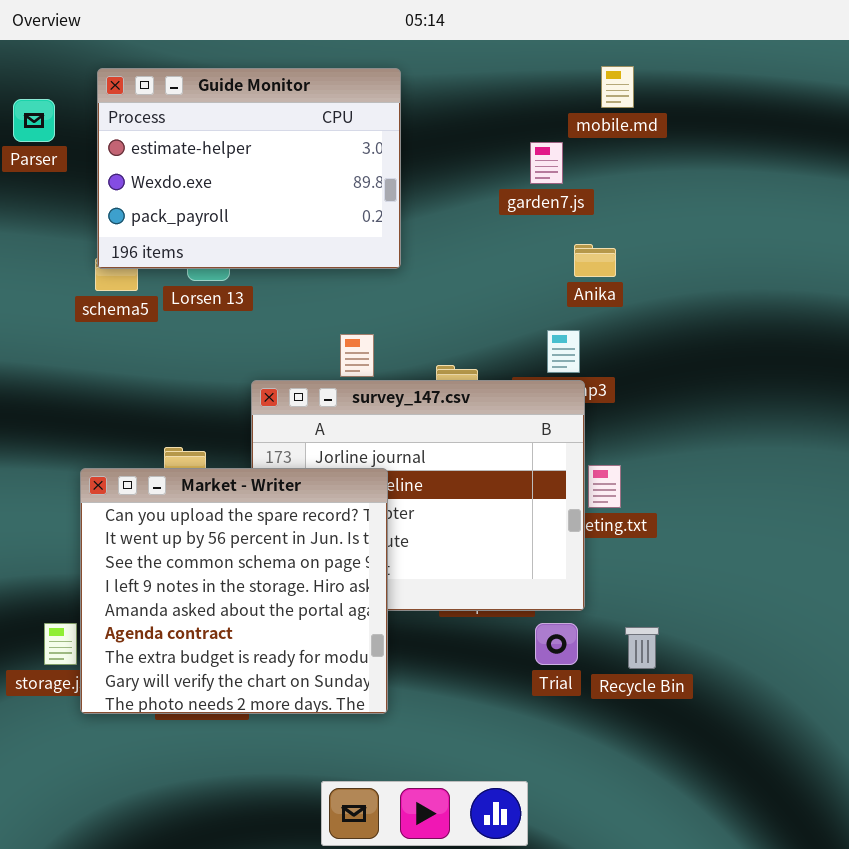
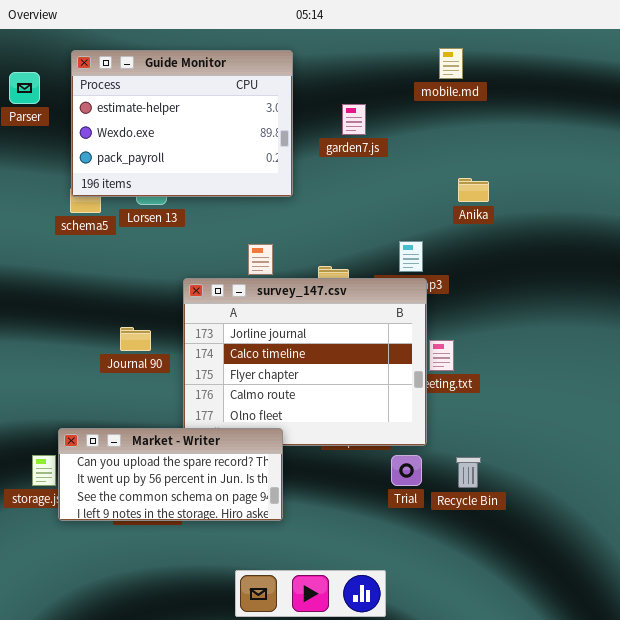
garden7.js: [530,142,563,184] -> [342,104,366,135], moved
Anika: [574,244,616,277] -> [458,178,489,202], moved
Market - Writer: [80,468,388,714] -> [58,428,283,521], resized

